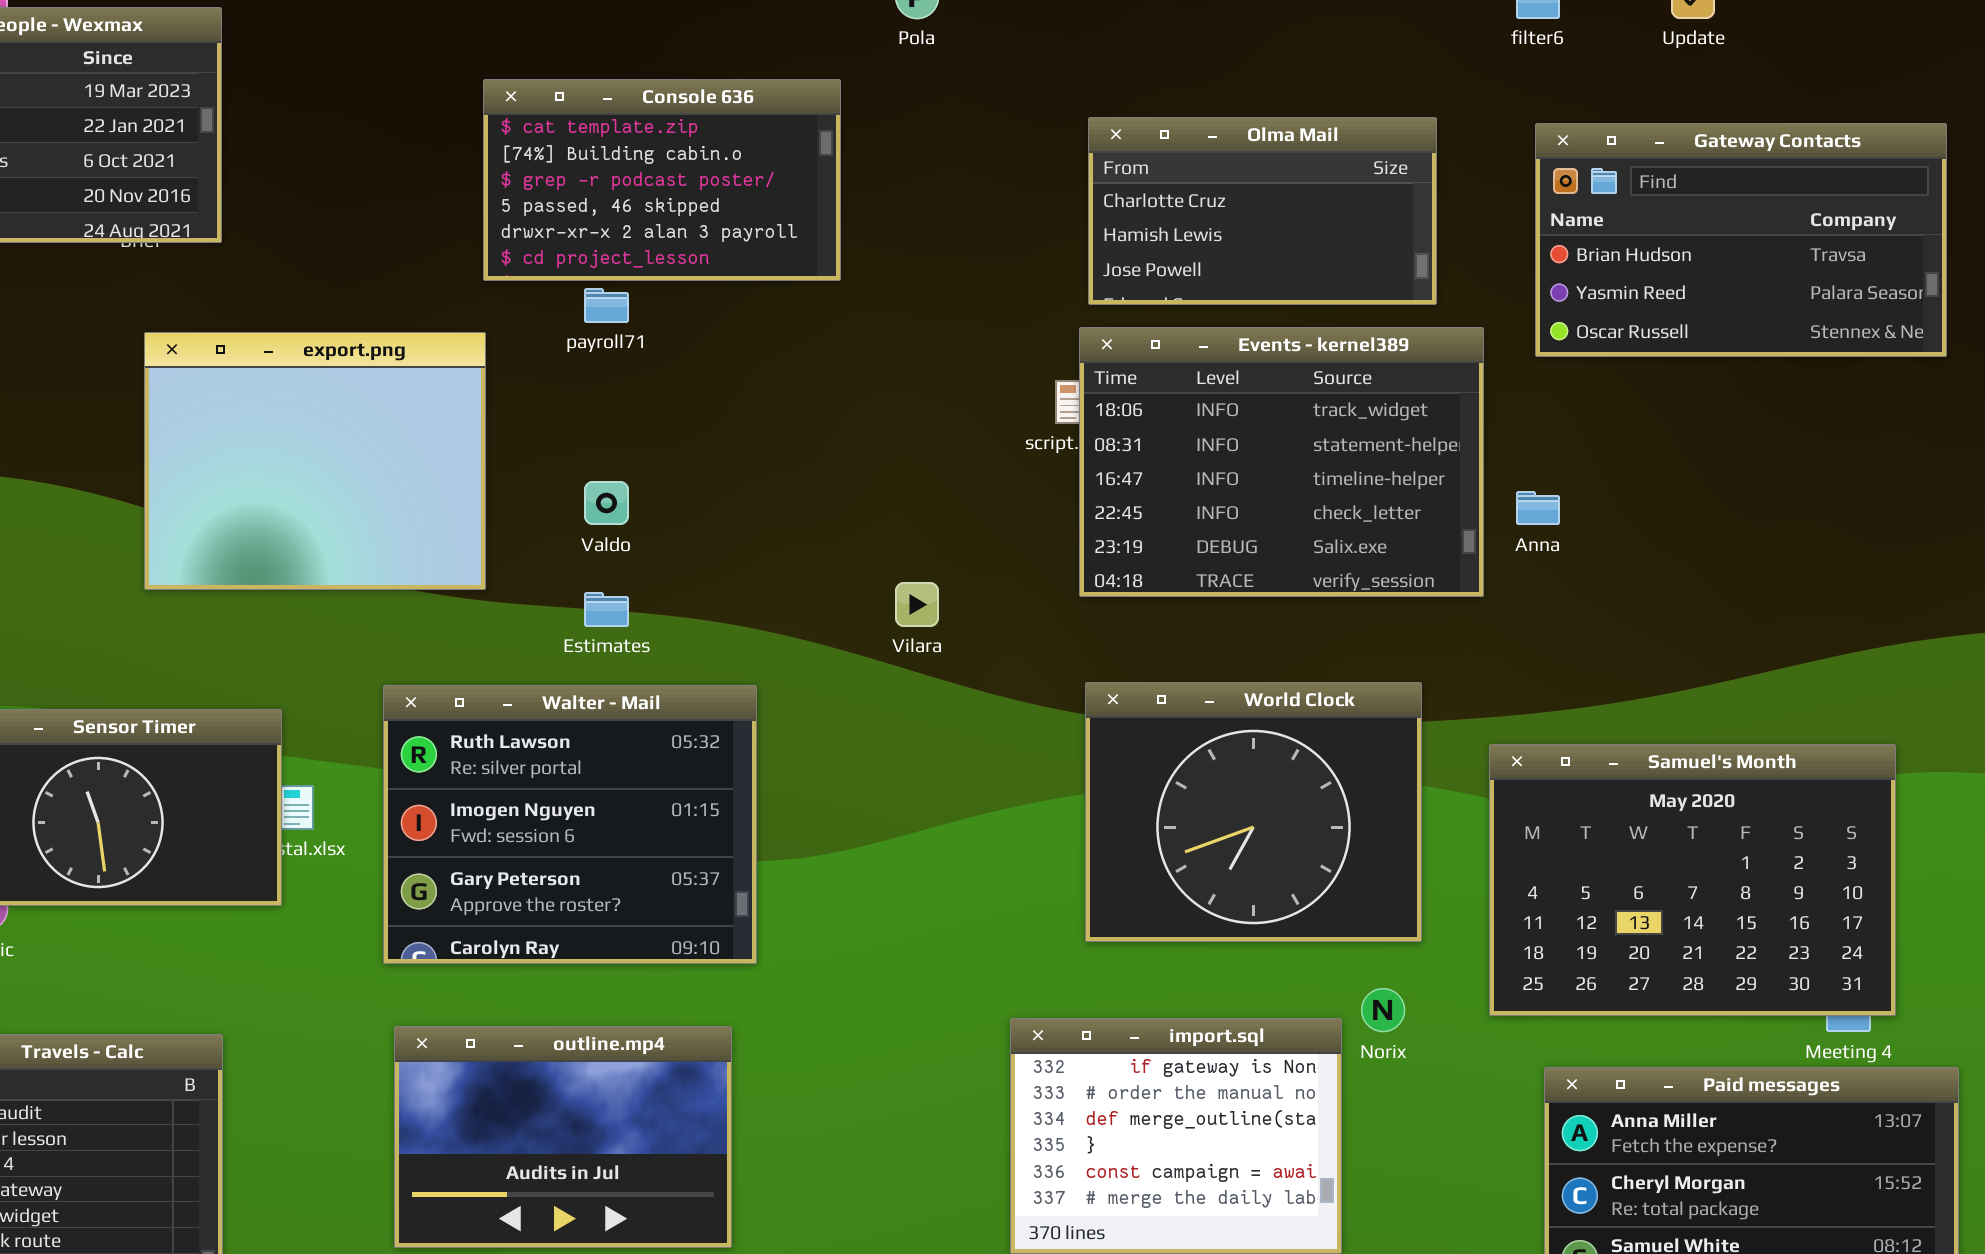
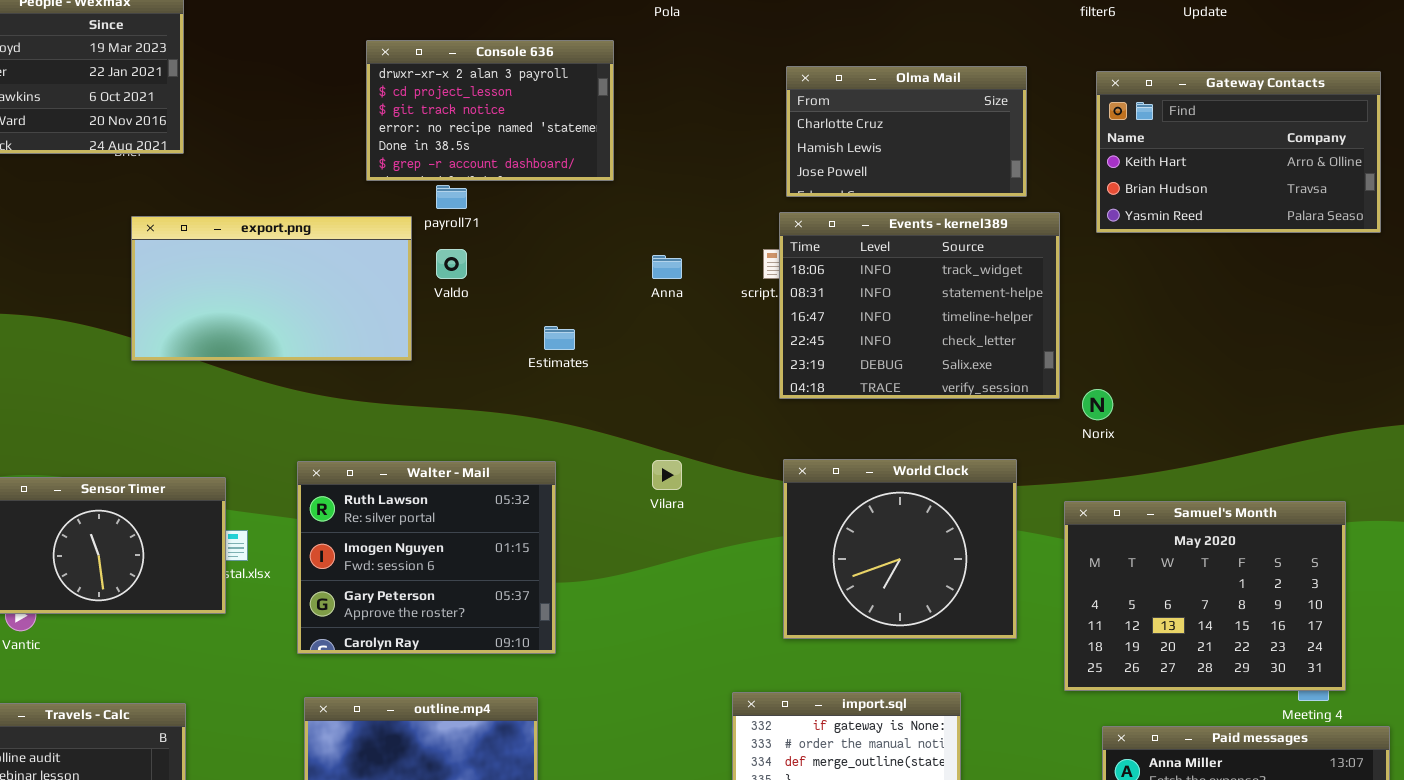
Console 636: [483,79,841,281] -> [366,40,614,181], scrolled down 4 rows
Gateway Contacts: [1535,123,1947,357] -> [1096,71,1381,233], scrolled up 1 row
export.png: [144,332,486,590] -> [131,216,412,361], resized
Valdo: [584,481,629,525] -> [436,249,467,279], moved
Anna: [1516,491,1560,525] -> [652,255,682,279], moved
Vilara: [895,582,939,627] -> [652,460,682,490], moved
Estimates: [584,592,629,627] -> [544,326,575,350], moved
Norix: [1361,988,1405,1032] -> [1082,389,1113,420], moved

